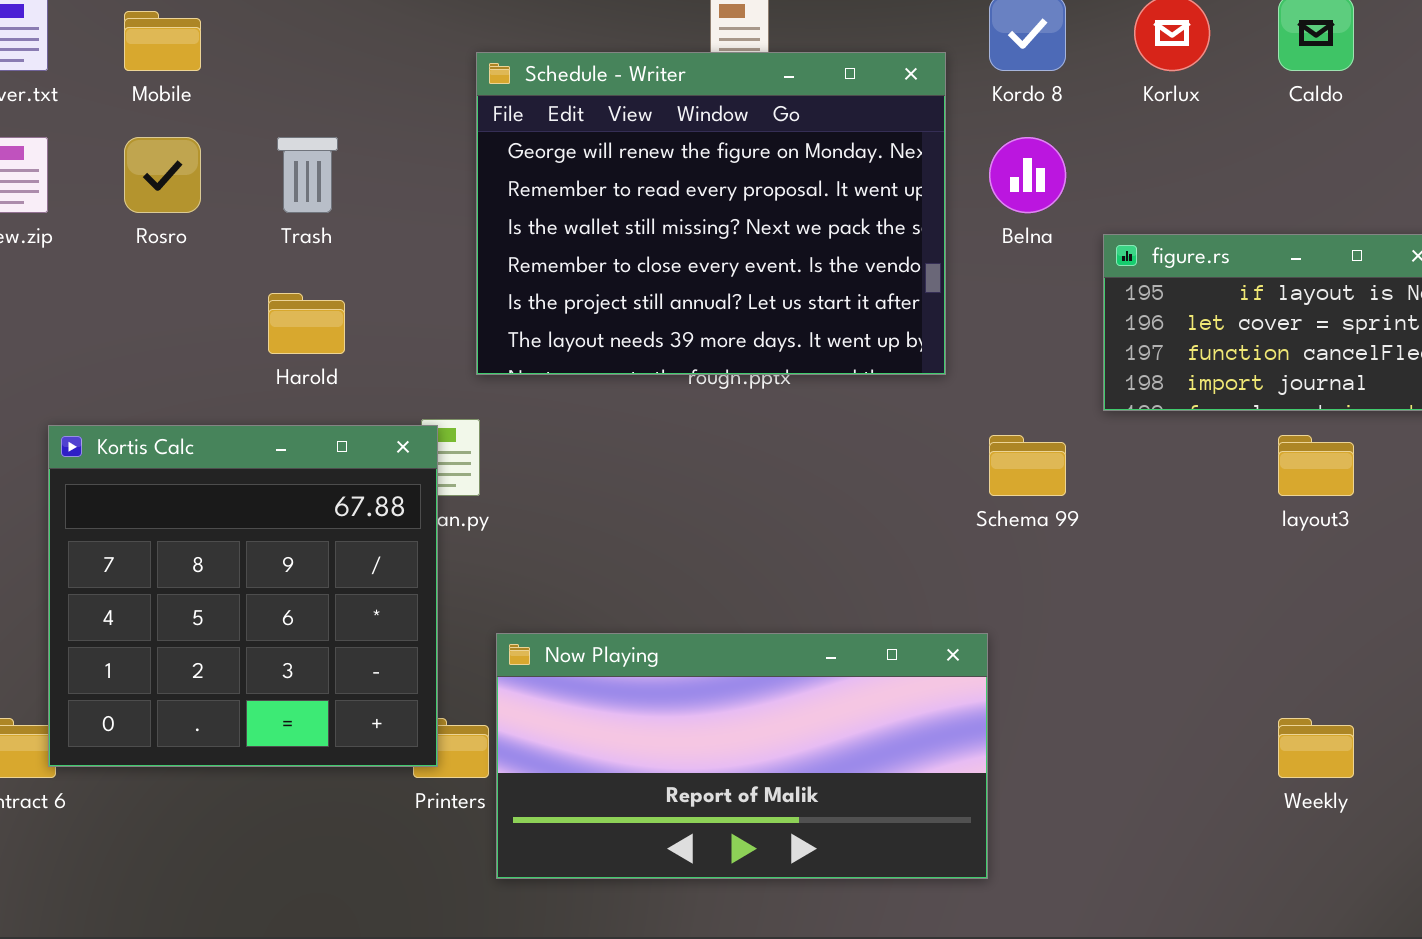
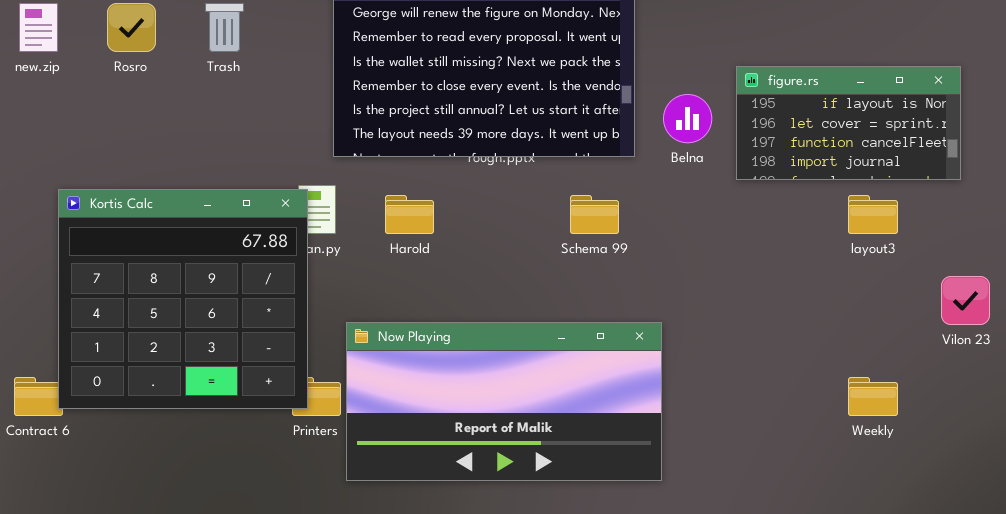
Belna: [989,137,1066,213] -> [663,94,712,143], moved
Harold: [268,293,345,354] -> [385,195,434,234], moved
Schema 99: [989,435,1066,496] -> [570,195,619,234], moved

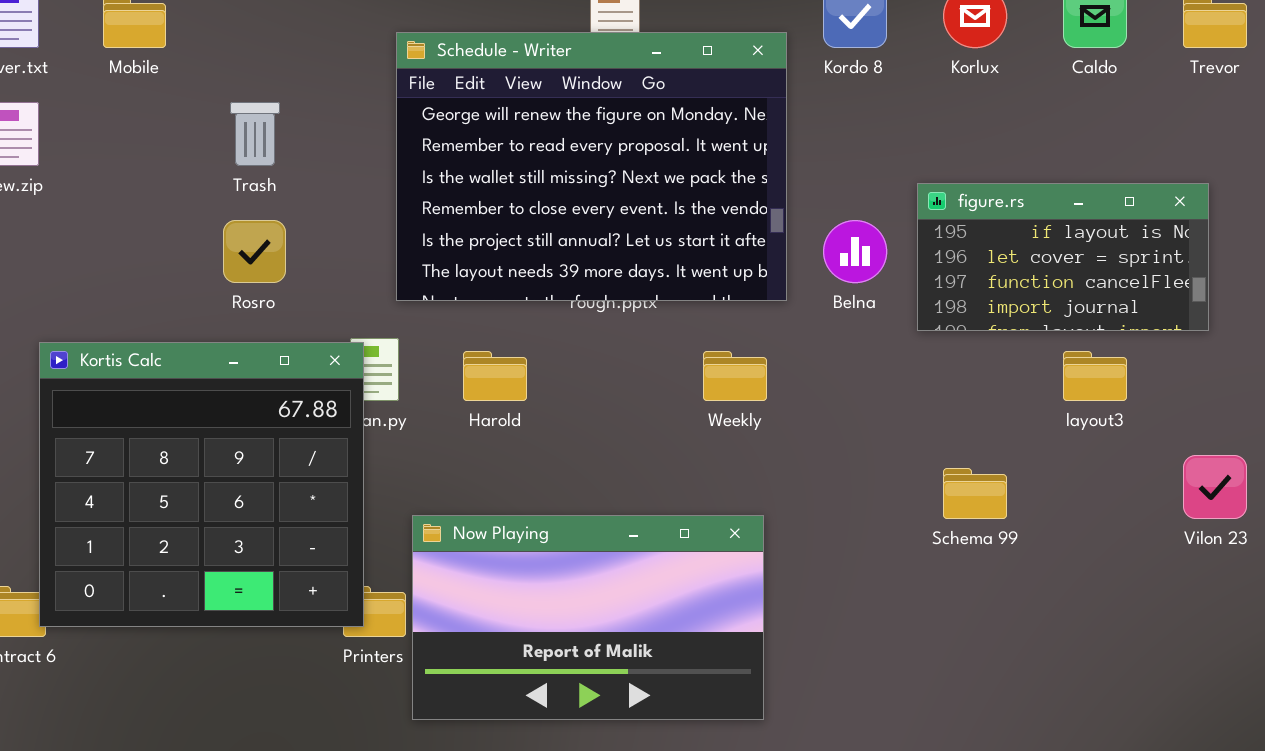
Rosro: [107,3,156,52] -> [223,220,286,283], moved
Schema 99: [570,195,619,234] -> [943,468,1007,519], moved
Now Playing: [346,322,662,481] -> [412,515,764,720], resized
Weekly: [848,377,898,416] -> [703,351,767,401], moved

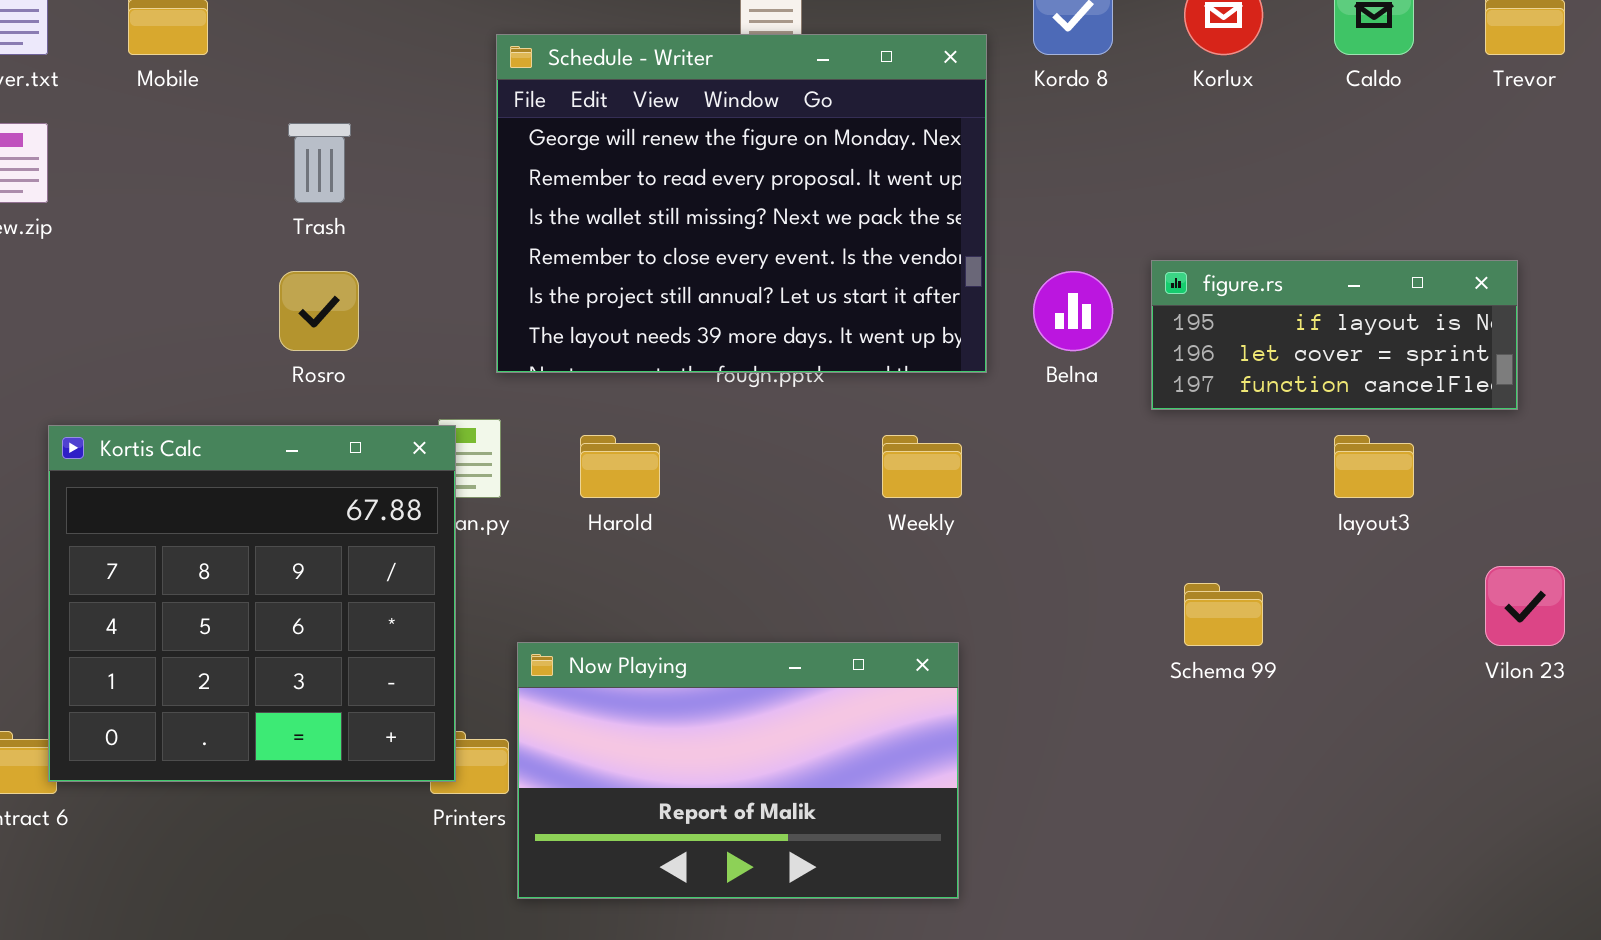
figure.rs: [917,183,1209,331] -> [1151,260,1518,410], resized

